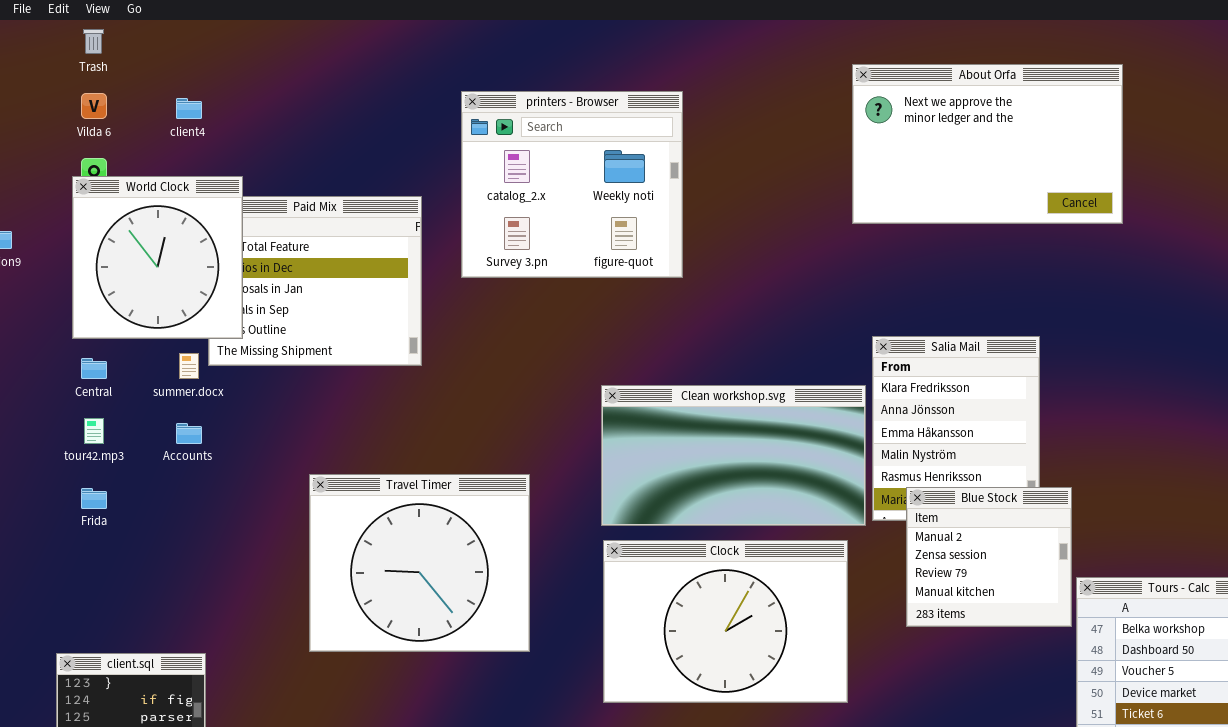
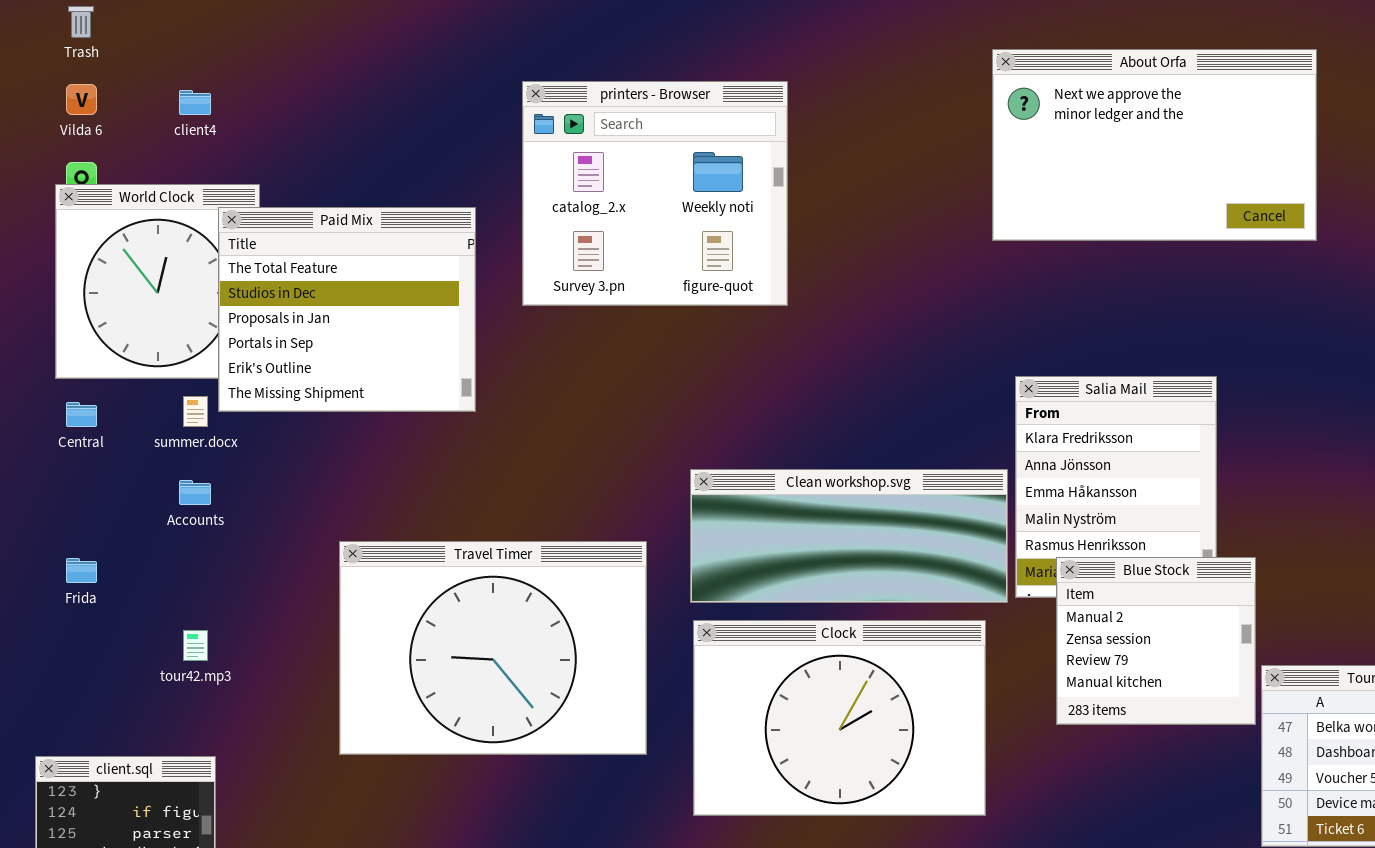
Paid Mix: [208,196,422,366] -> [218,207,476,412], raised
Clean workshop.svg: [601,385,866,526] -> [690,469,1008,603], resized
tour42.mp3: [84,418,104,444] -> [183,630,208,661], moved
Travel Timer: [309,474,530,652] -> [339,541,647,755], resized

